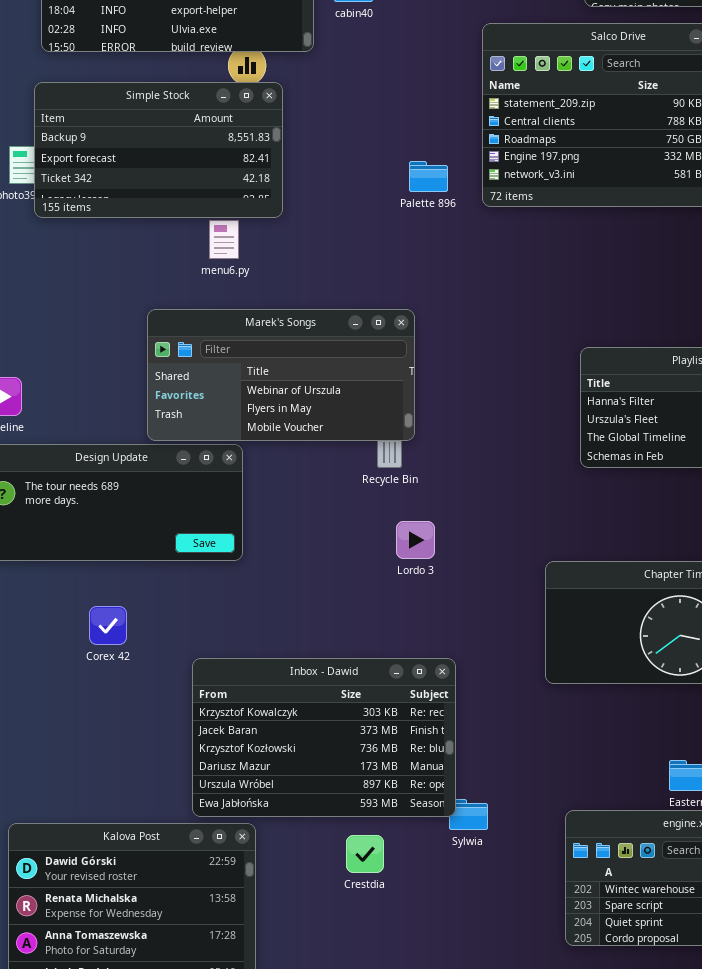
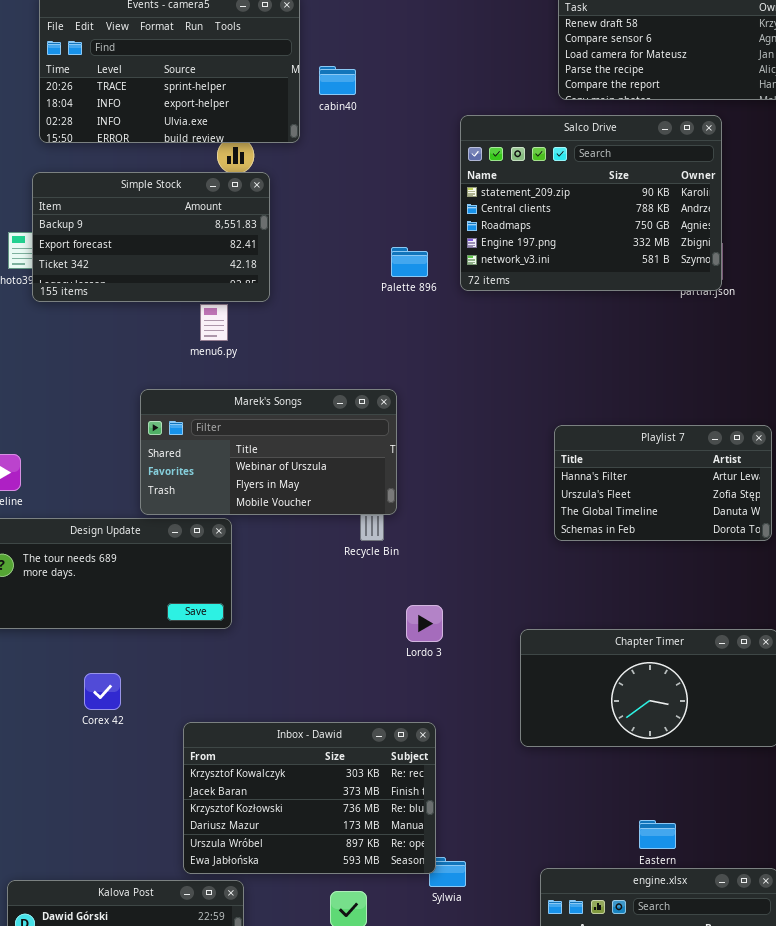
Lordo 3: [396,521,435,559] -> [406,605,443,642], moved

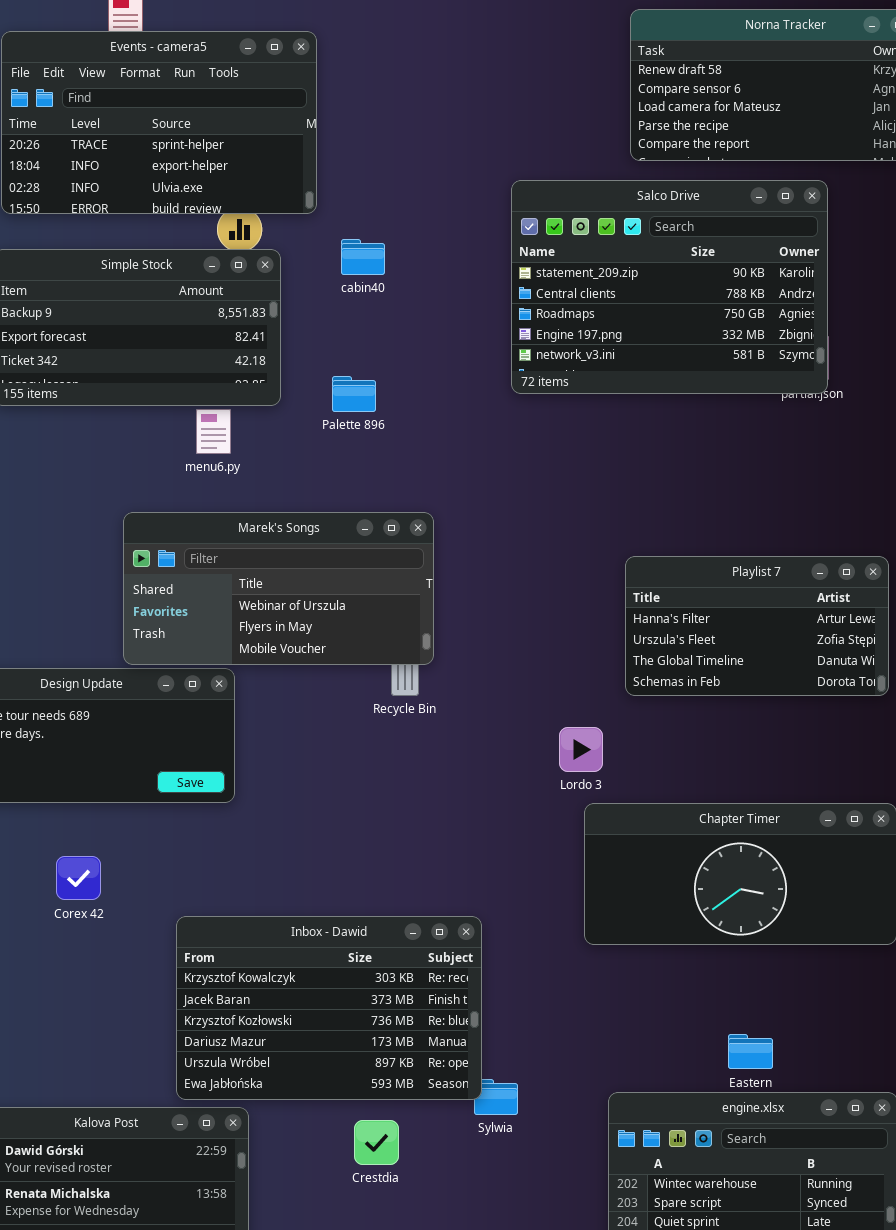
cabin40: [319,66,356,95] -> [341,239,385,275], moved
Palette 896: [391,247,428,277] -> [332,376,376,412], moved
Lordo 3: [406,605,443,642] -> [559,727,603,772], moved

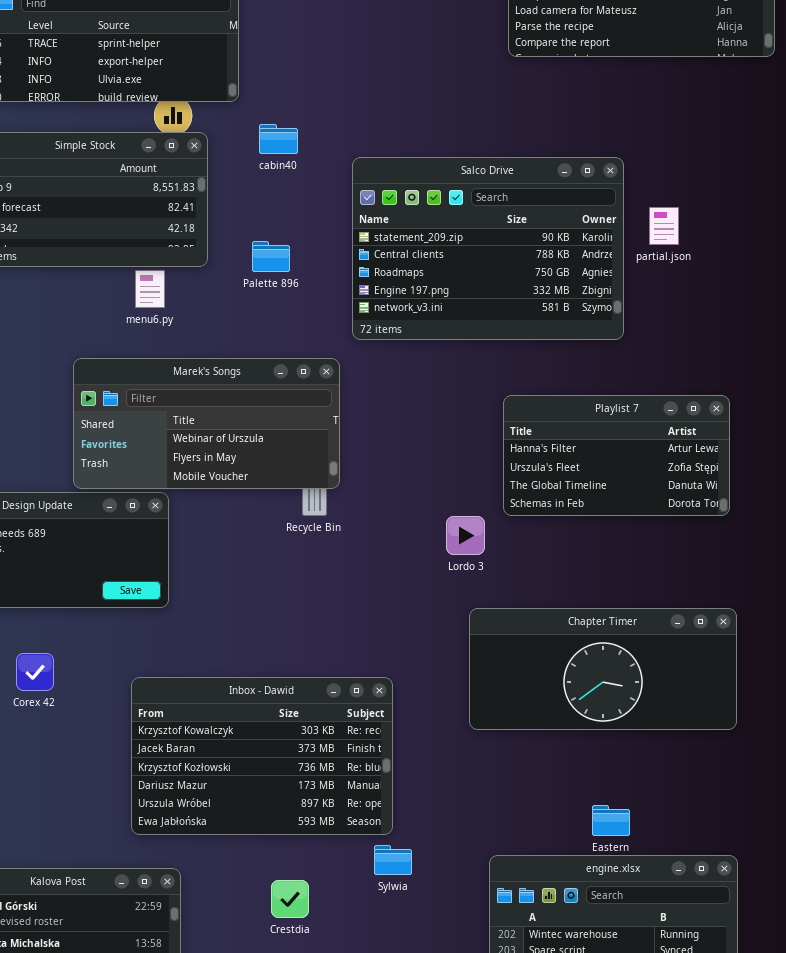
Salco Drive: [511,180,828,394] -> [352,157,624,340], moved
Lordo 3: [559,727,603,772] -> [446,516,485,555], moved
Inbox - Dawid: [176,916,482,1100] -> [131,677,393,835], moved

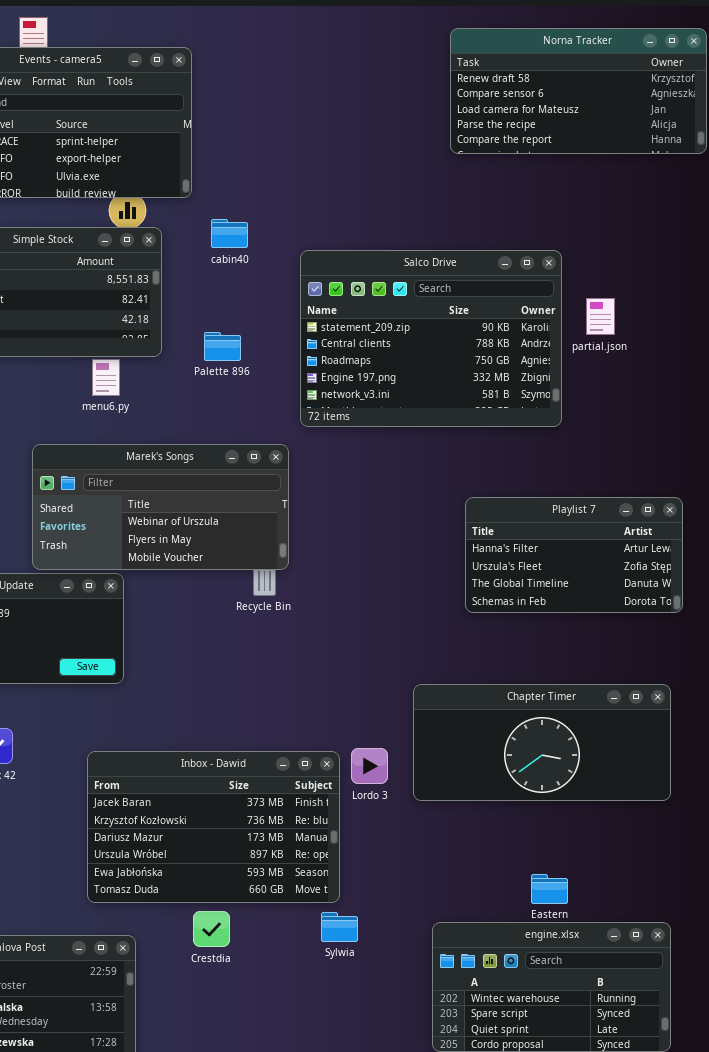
Playlist 7: [503,395,730,516] -> [465,497,683,613], moved
Lordo 3: [446,516,485,555] -> [351,748,388,784], moved
Inbox - Dawid: [131,677,393,835] -> [87,751,340,903], scrolled down 1 row
Crestdia: [271,880,309,918] -> [193,911,230,947], moved

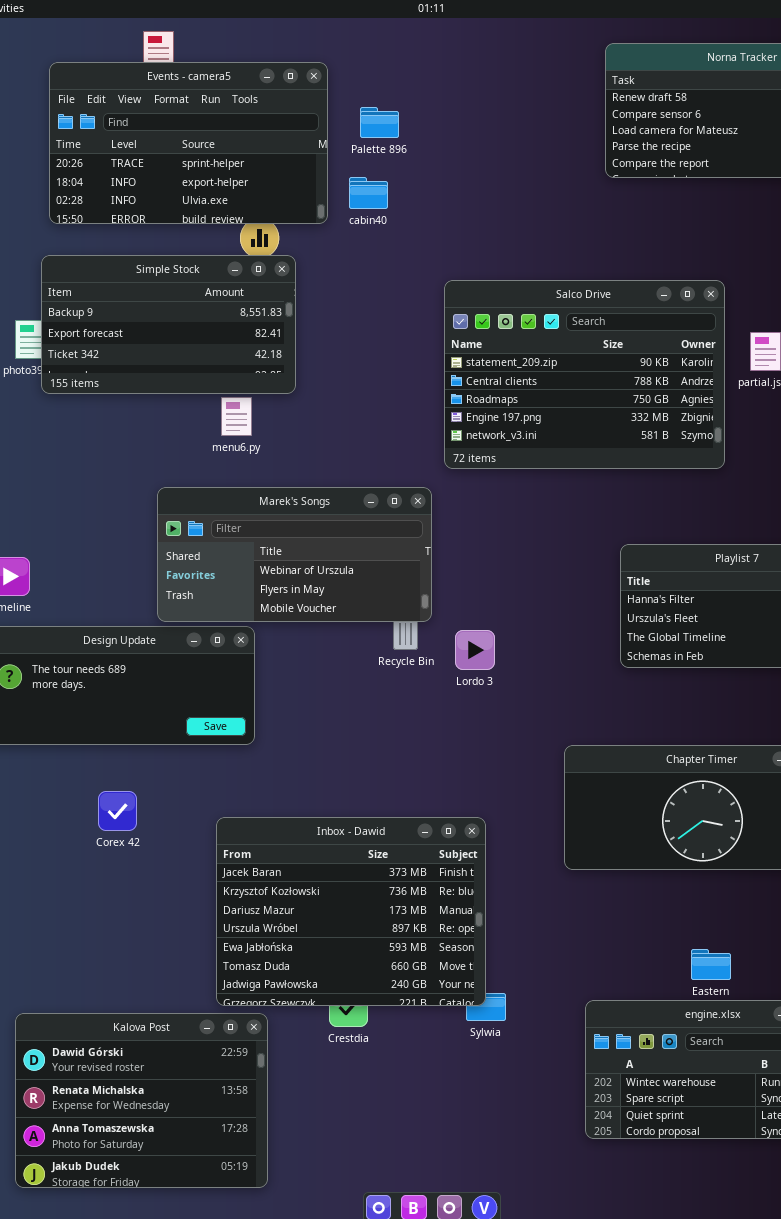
cabin40: [211,219,248,248] -> [349,177,388,209], moved
Palette 896: [204,332,241,361] -> [360,107,399,138], moved
Lordo 3: [351,748,388,784] -> [455,630,495,670], moved
Inbox - Dawid: [87,751,340,903] -> [216,817,486,1006], resized

